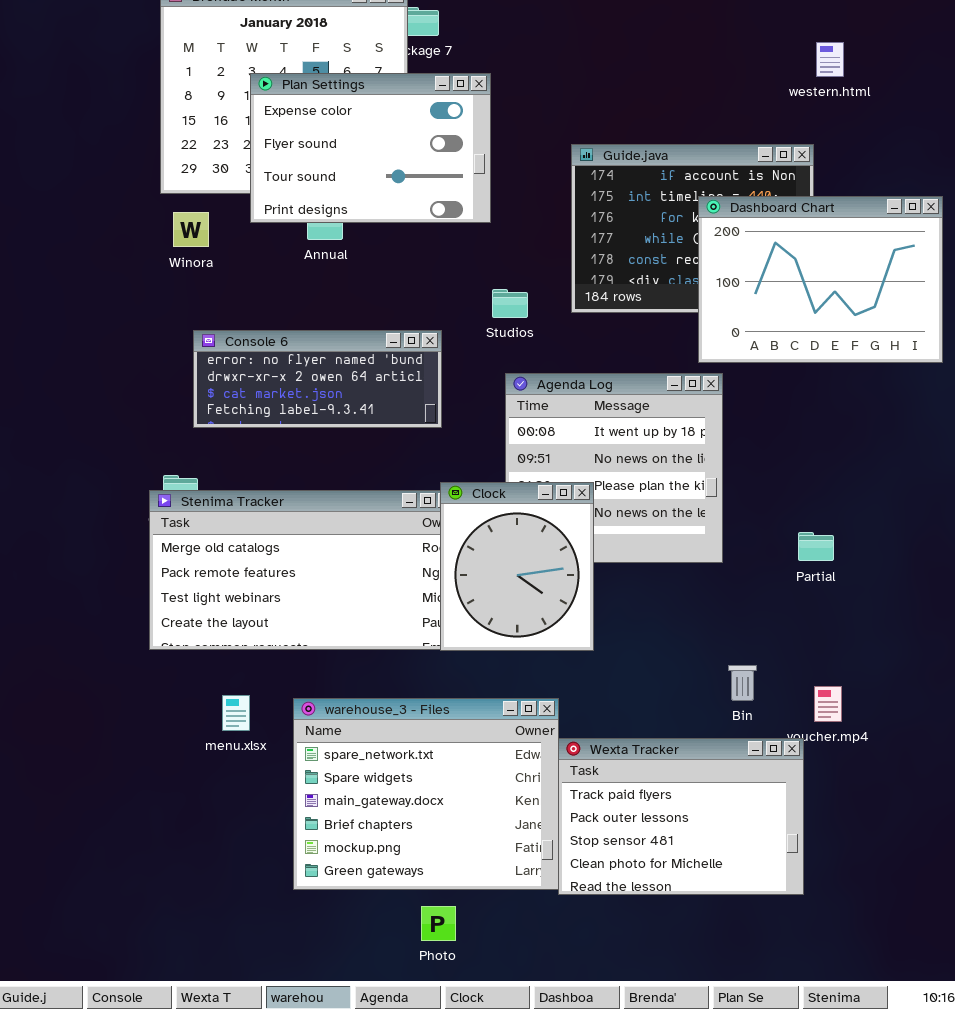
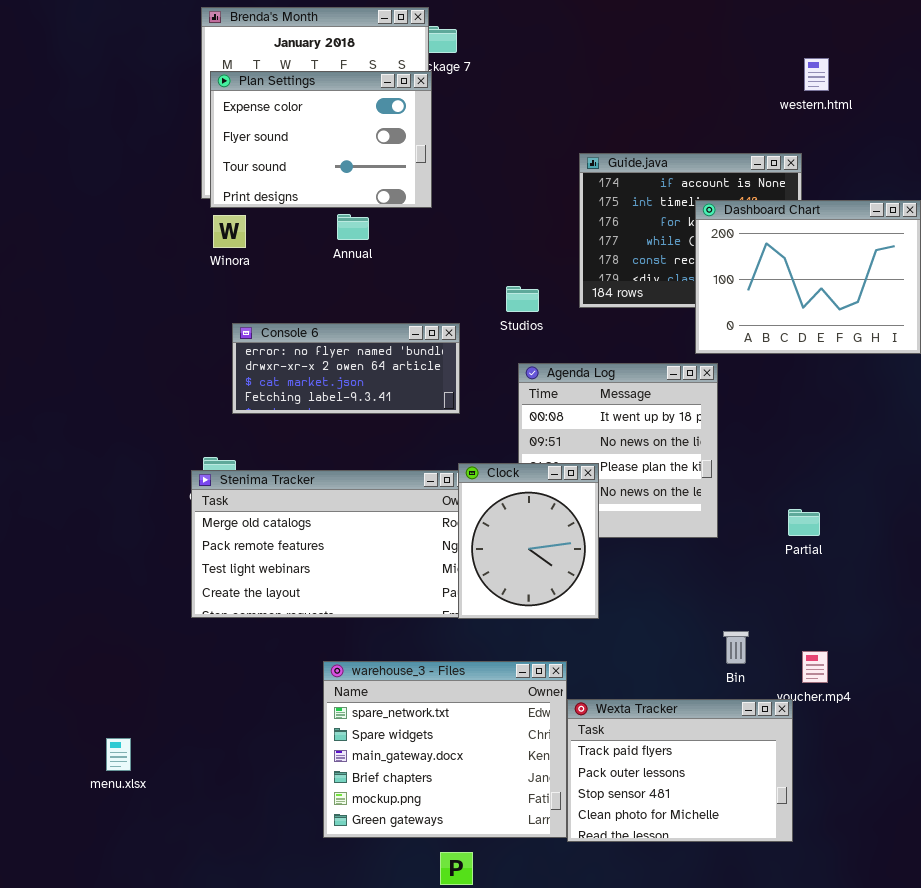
Plan Settings: [250,73,491,223] -> [210,71,432,208], moved
menu.xlsx: [222,695,250,731] -> [106,738,131,771], moved

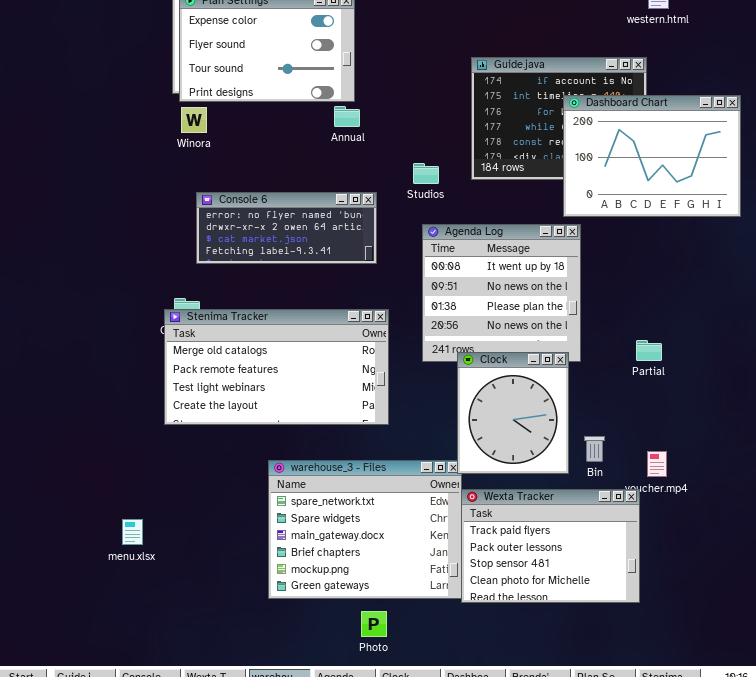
Annual: [337,214,369,240] -> [334,106,360,127], moved
Clock: [458,463,599,619] -> [457,352,569,474], moved
menu.xlsx: [106,738,131,771] -> [122,519,143,545], moved

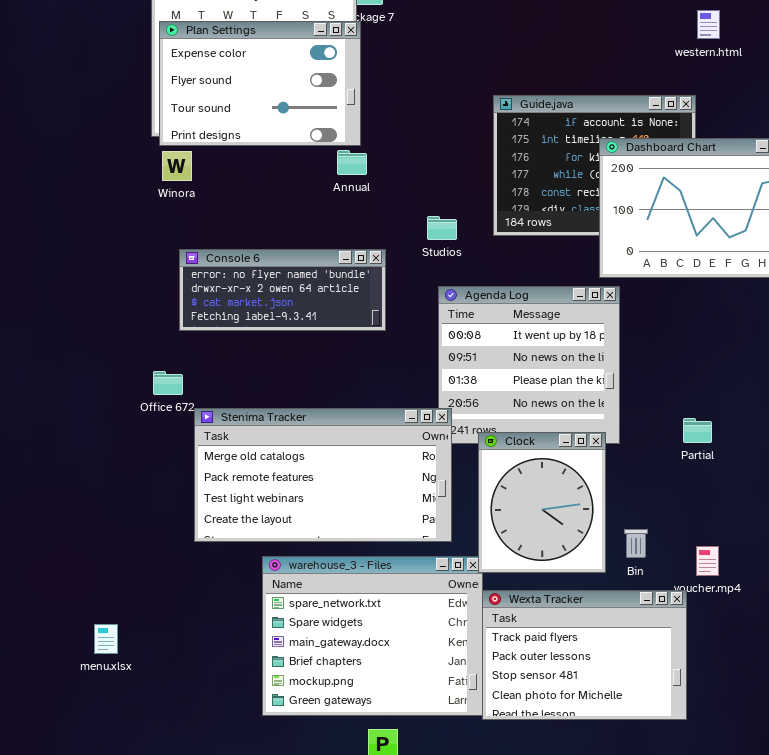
Stenima Tracker: [164,309,389,425] -> [194,408,452,542], moved

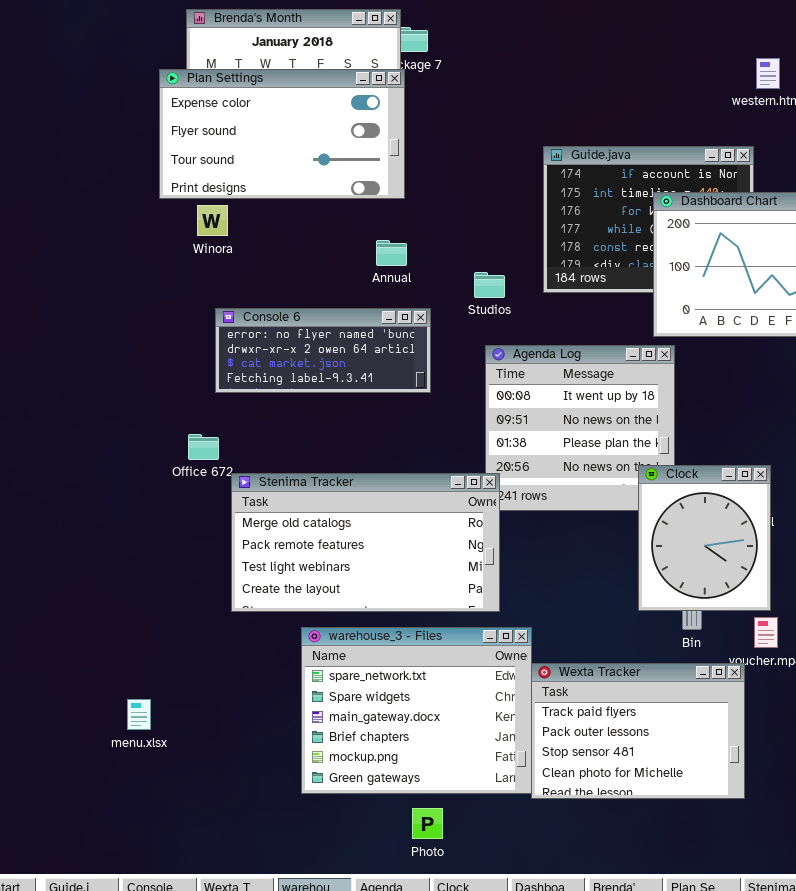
Plan Settings: [159,21,361,146] -> [159,69,405,199], resized
Annual: [337,150,367,175] -> [376,240,407,266], moved
Clock: [478,432,606,573] -> [638,465,771,611], moved

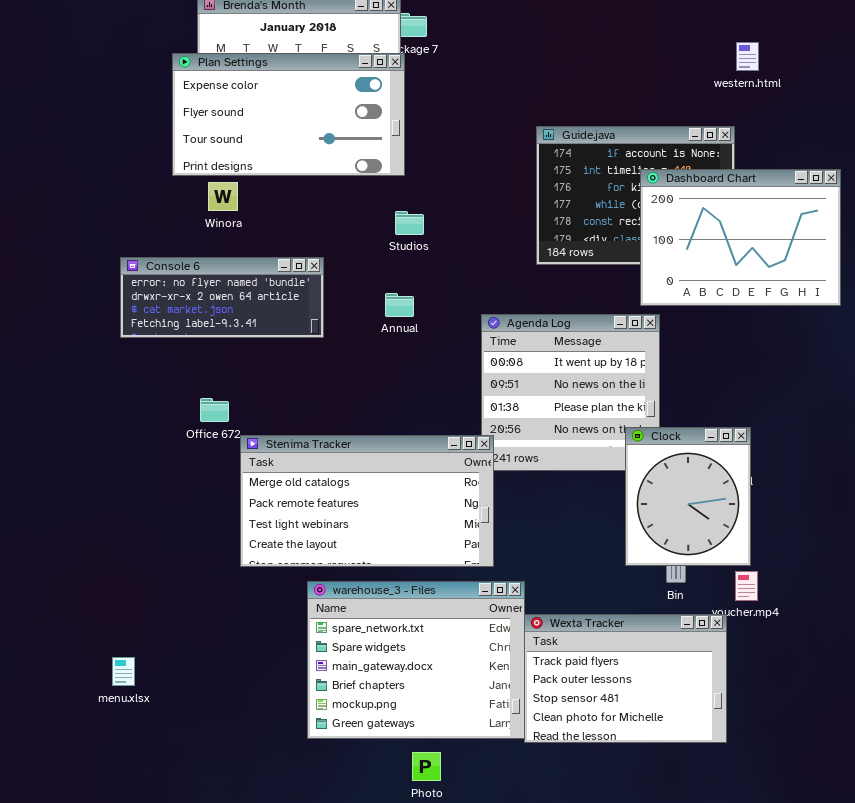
Annual: [376,240,407,266] -> [385,293,414,317], moved
Studios: [474,272,505,298] -> [395,211,424,235], moved
Console 6: [215,308,431,393] -> [120,257,324,338], moved
menu.xlsx: [127,699,151,730] -> [112,657,135,686], moved

